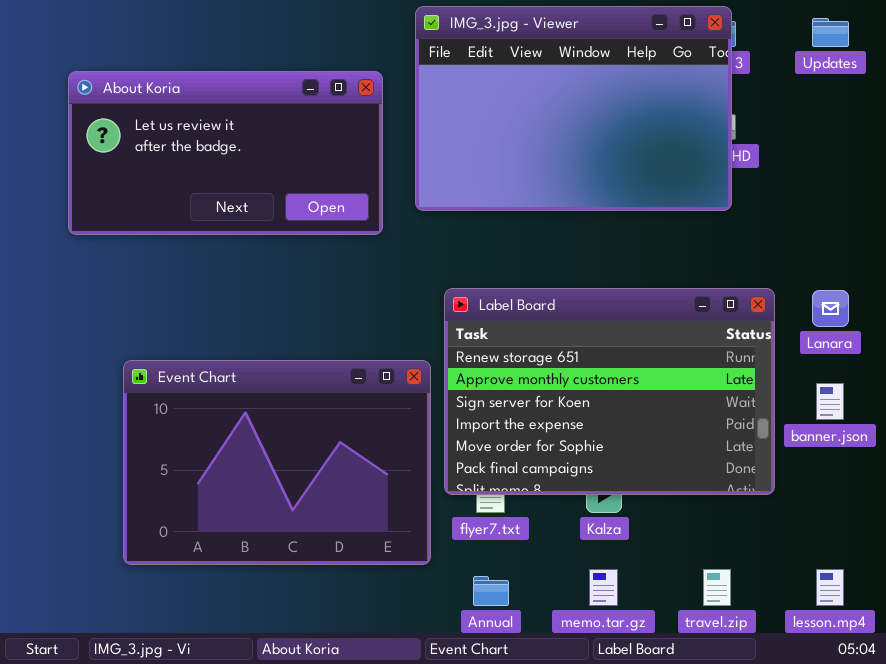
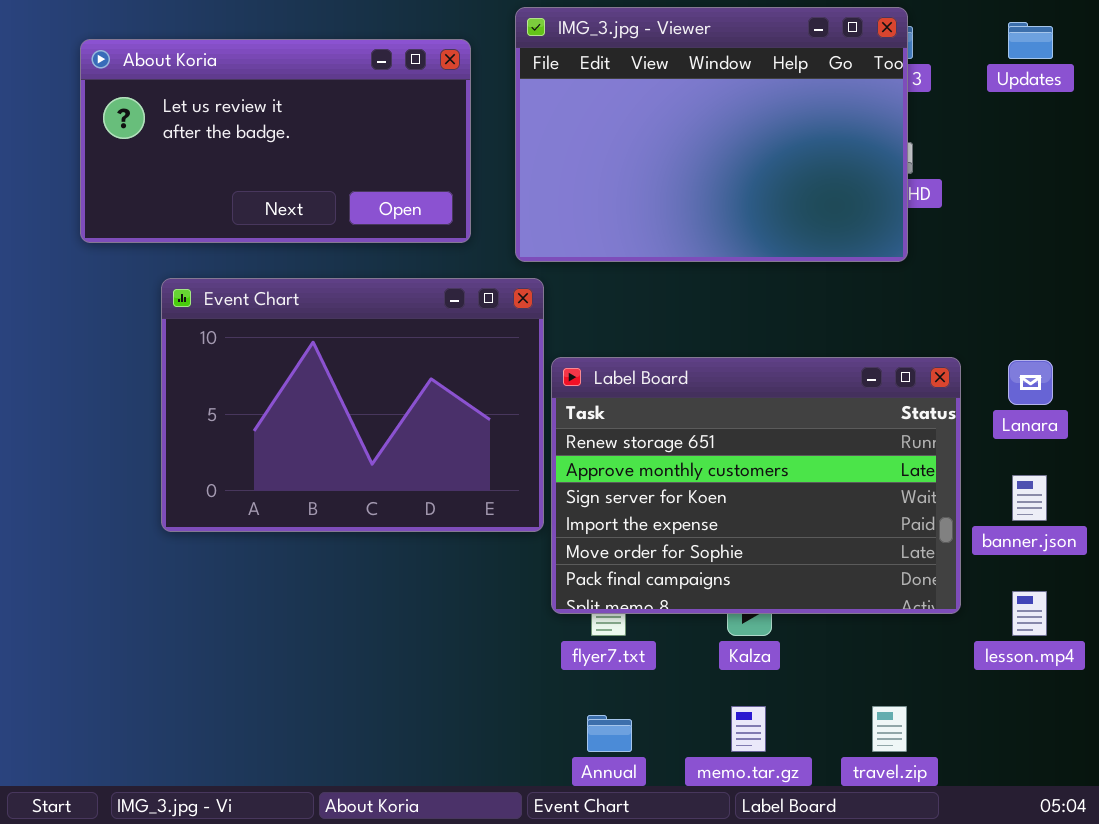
About Koria: [68,71,383,235] -> [80,39,471,243], moved
Event Chart: [123,360,431,565] -> [161,278,544,532], moved
lesson.mp4: [816,569,844,606] -> [1012,591,1047,636], moved

